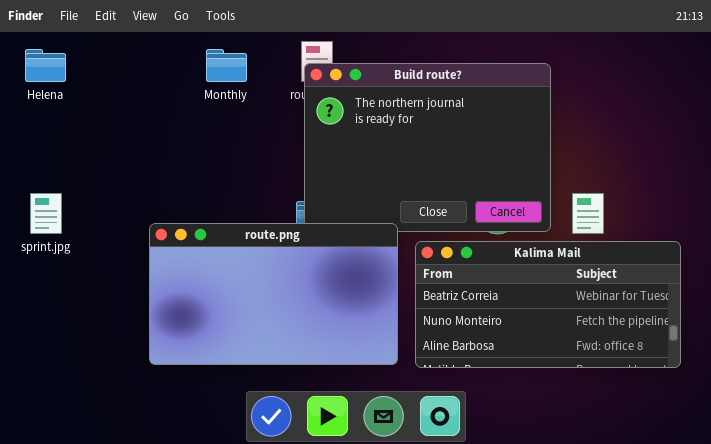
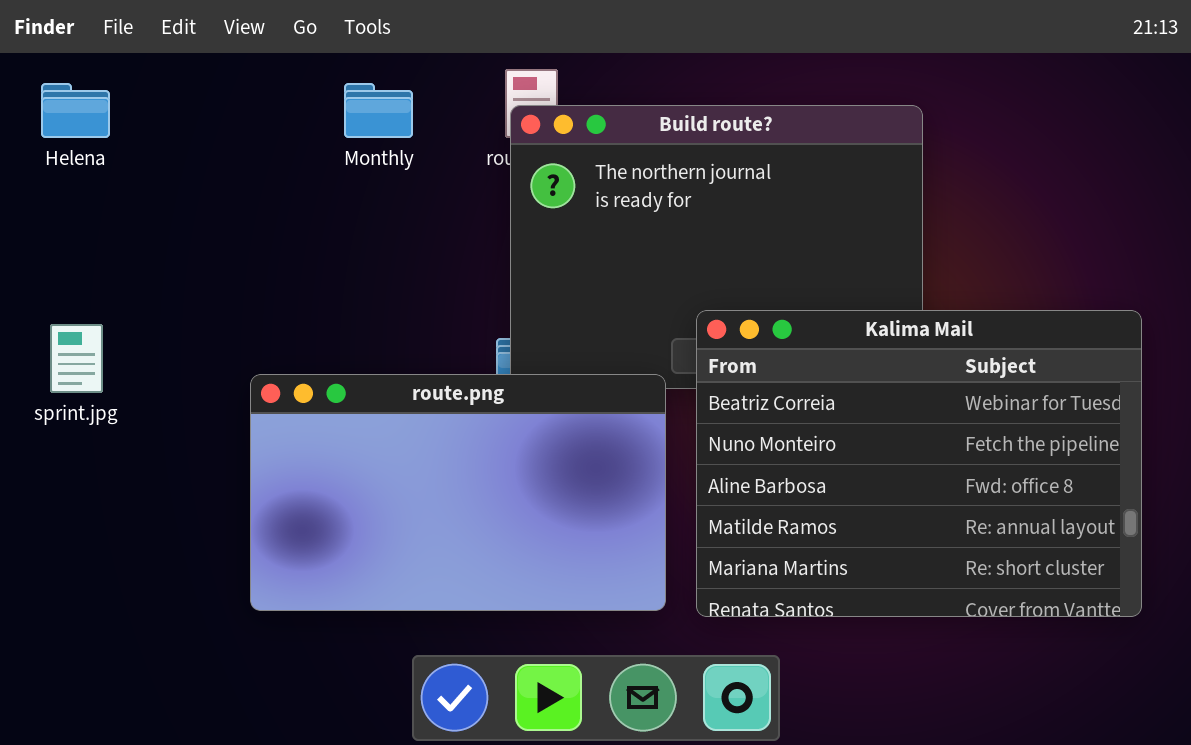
Kalima Mail: [415,241,681,368] -> [696,310,1142,617], resized

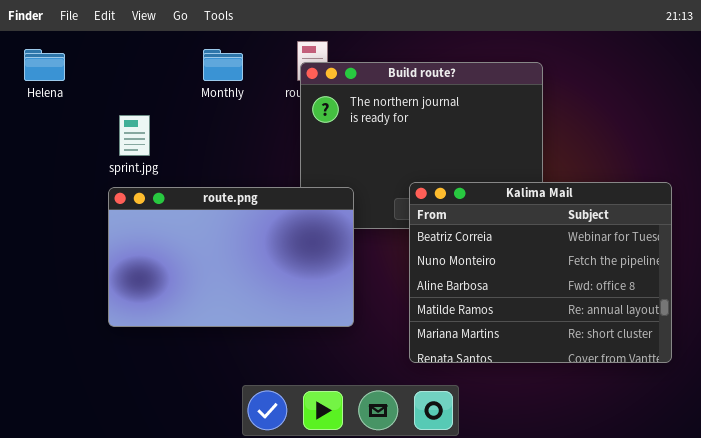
sprint.jpg: [50,324,103,393] -> [119,115,150,156], moved
route.png: [250,374,666,611] -> [108,187,354,327], moved

